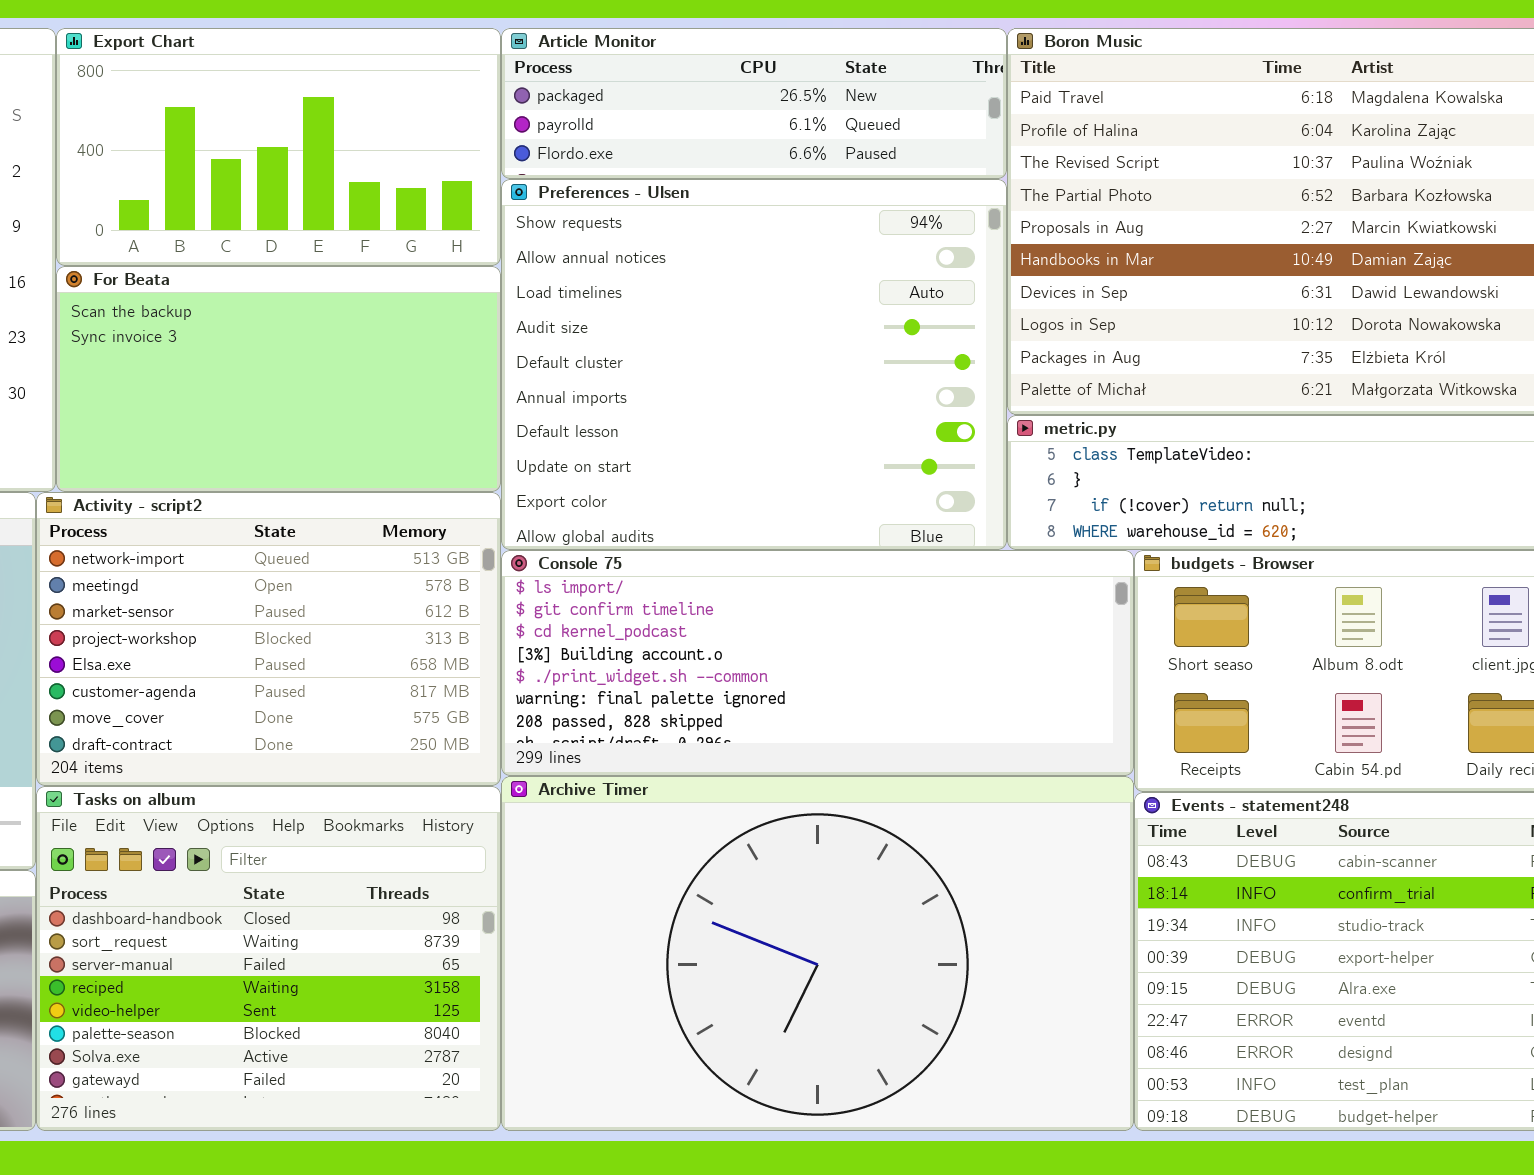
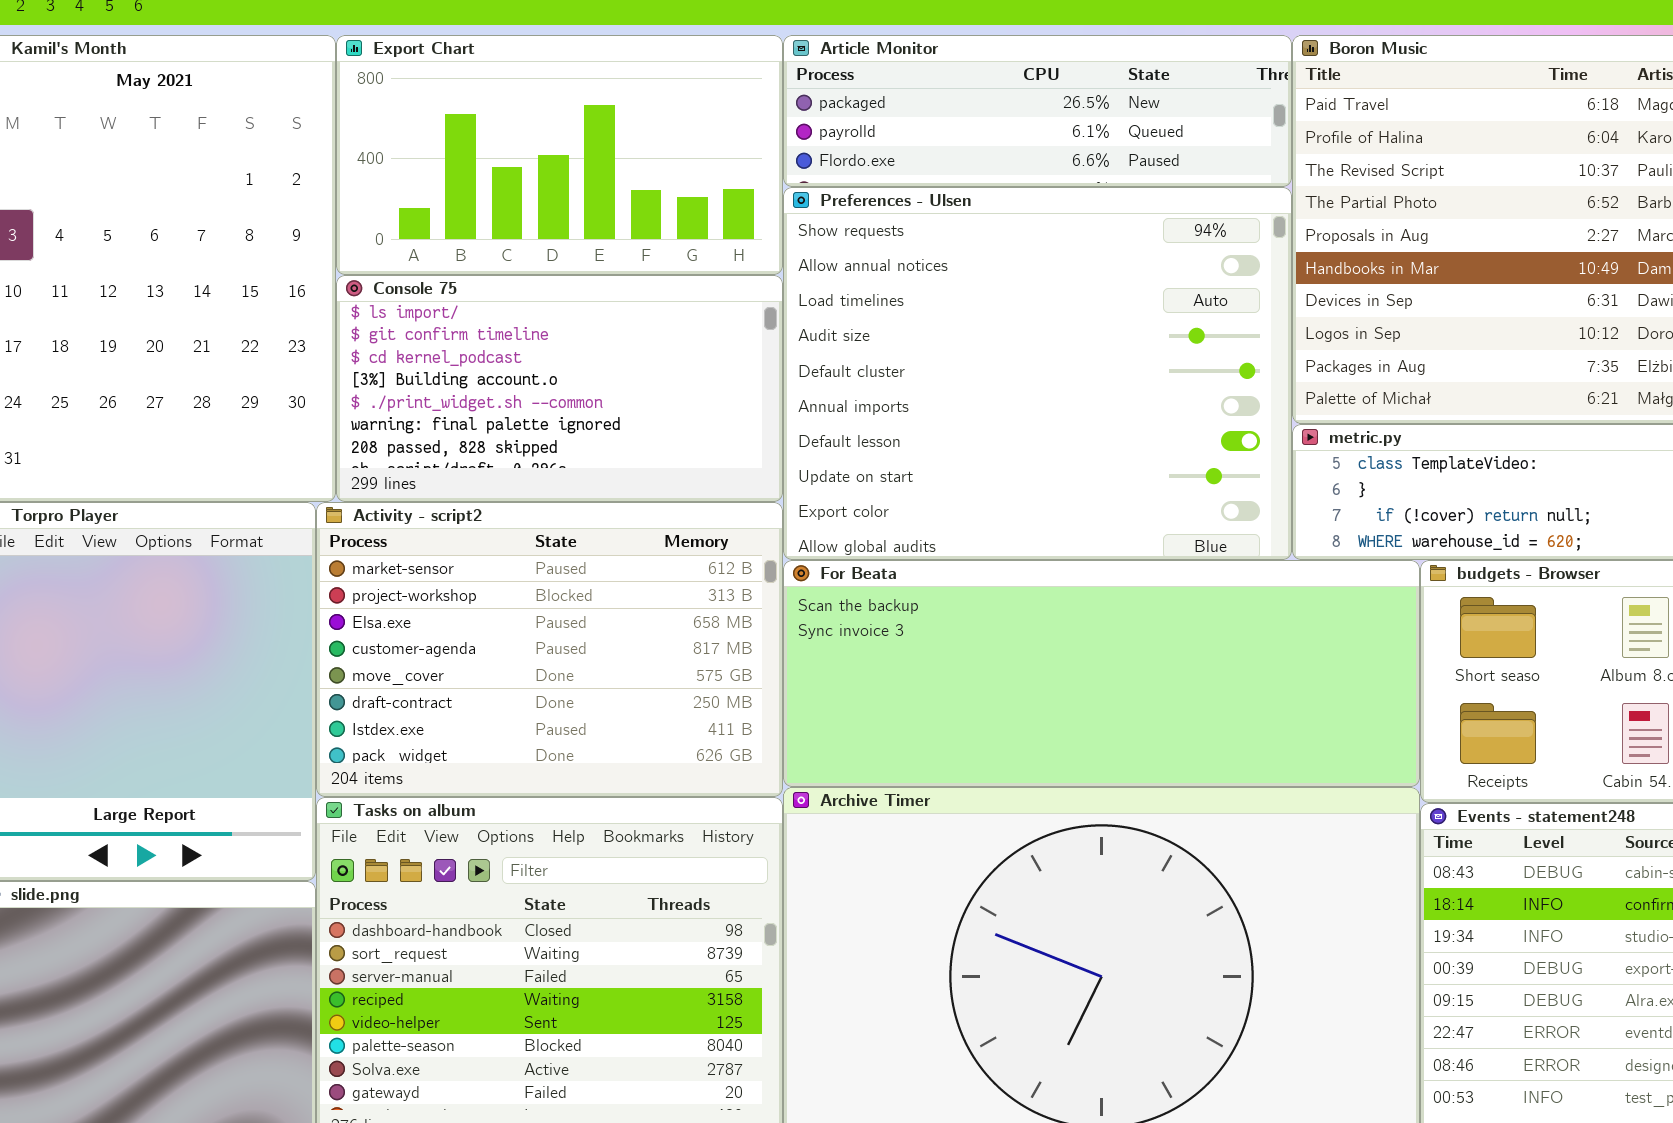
For Beata: [56,266,501,492] -> [783,560,1420,787], moved, resized
Activity - script2: [36,492,501,786] -> [316,502,783,797], scrolled down 2 rows
Console 75: [501,550,1134,776] -> [336,275,783,502], moved, resized

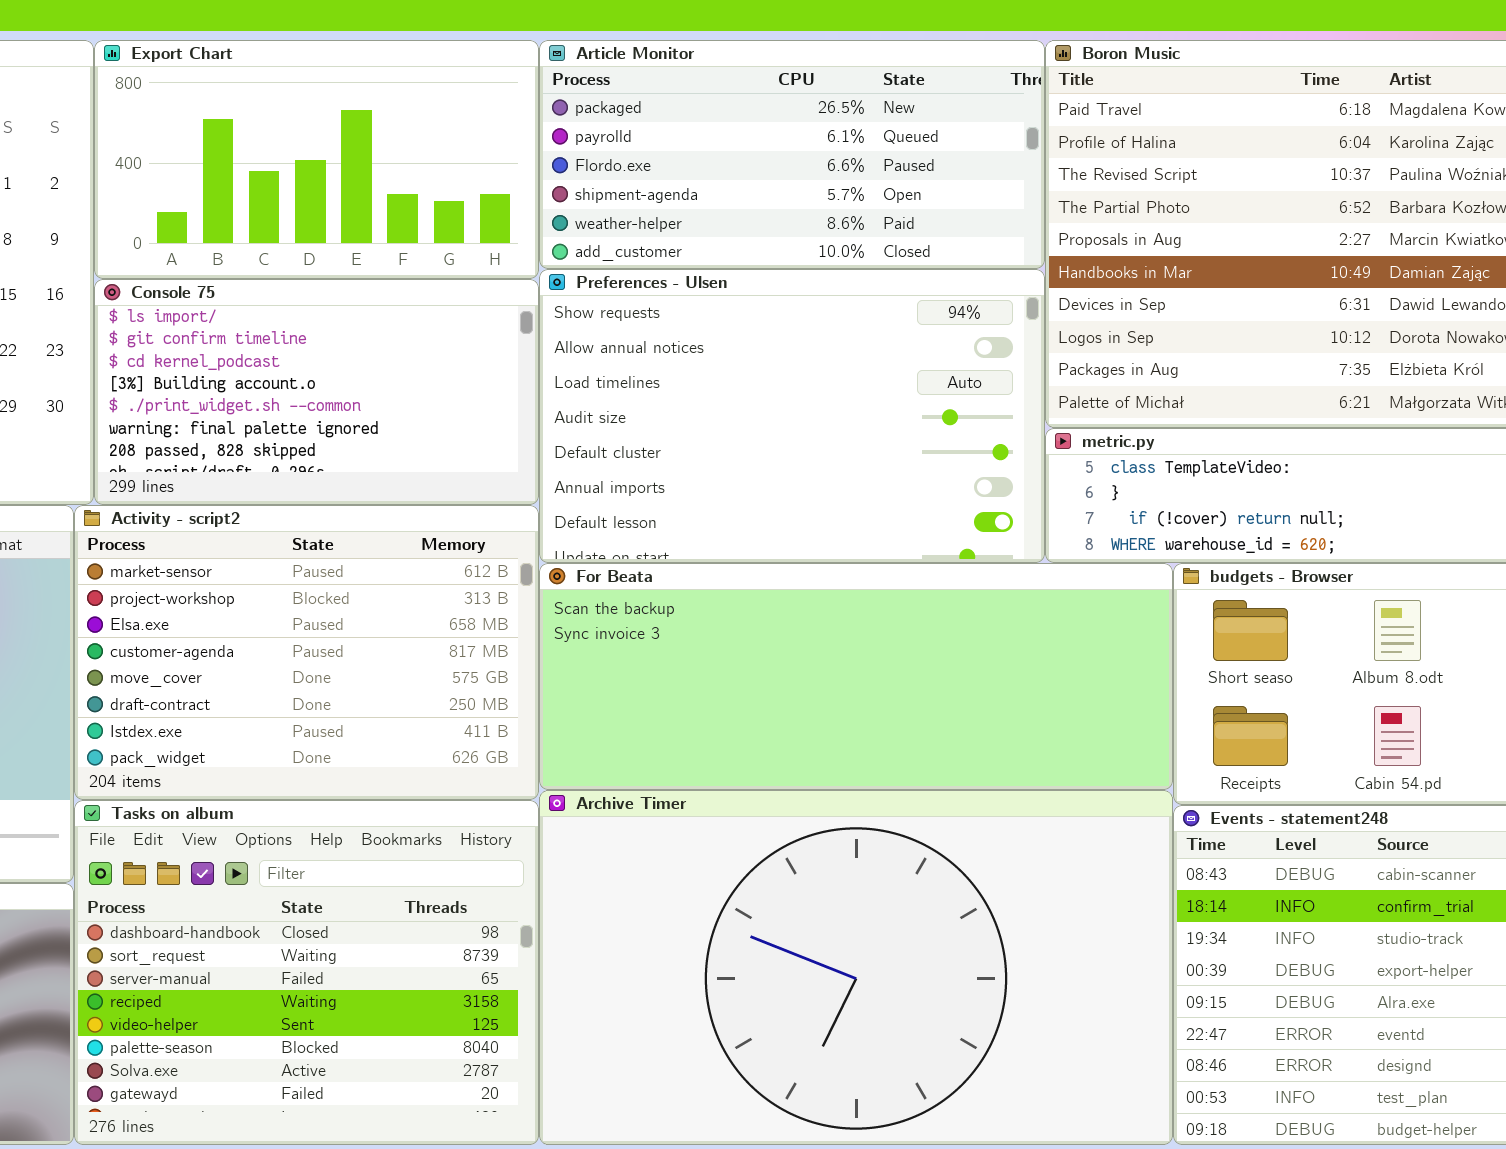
Article Monitor: [783,35,1292,187] -> [539,40,1045,269], resized
Preferences - Ulsen: [783,187,1292,560] -> [539,269,1045,563], resized

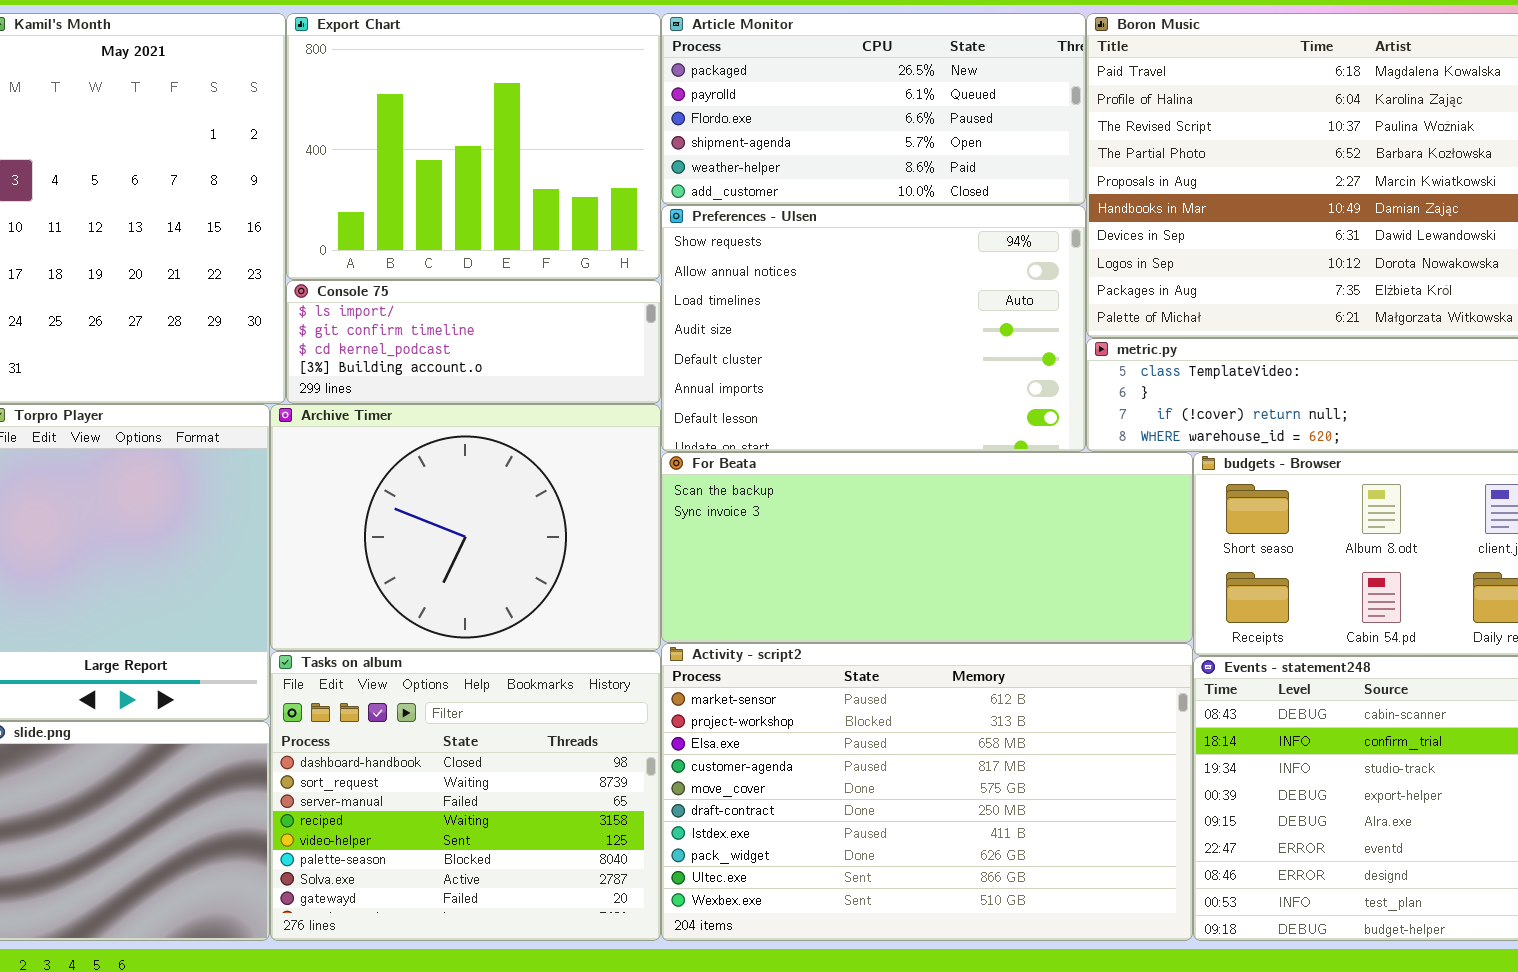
Export Chart: [94,40,539,279] -> [286,13,661,280], resized
Console 75: [94,279,539,505] -> [286,280,661,404], resized
Activity - script2: [74,505,539,800] -> [661,643,1193,941], moved, resized
Archive Timer: [539,790,1173,1145] -> [270,404,661,651], moved, resized

